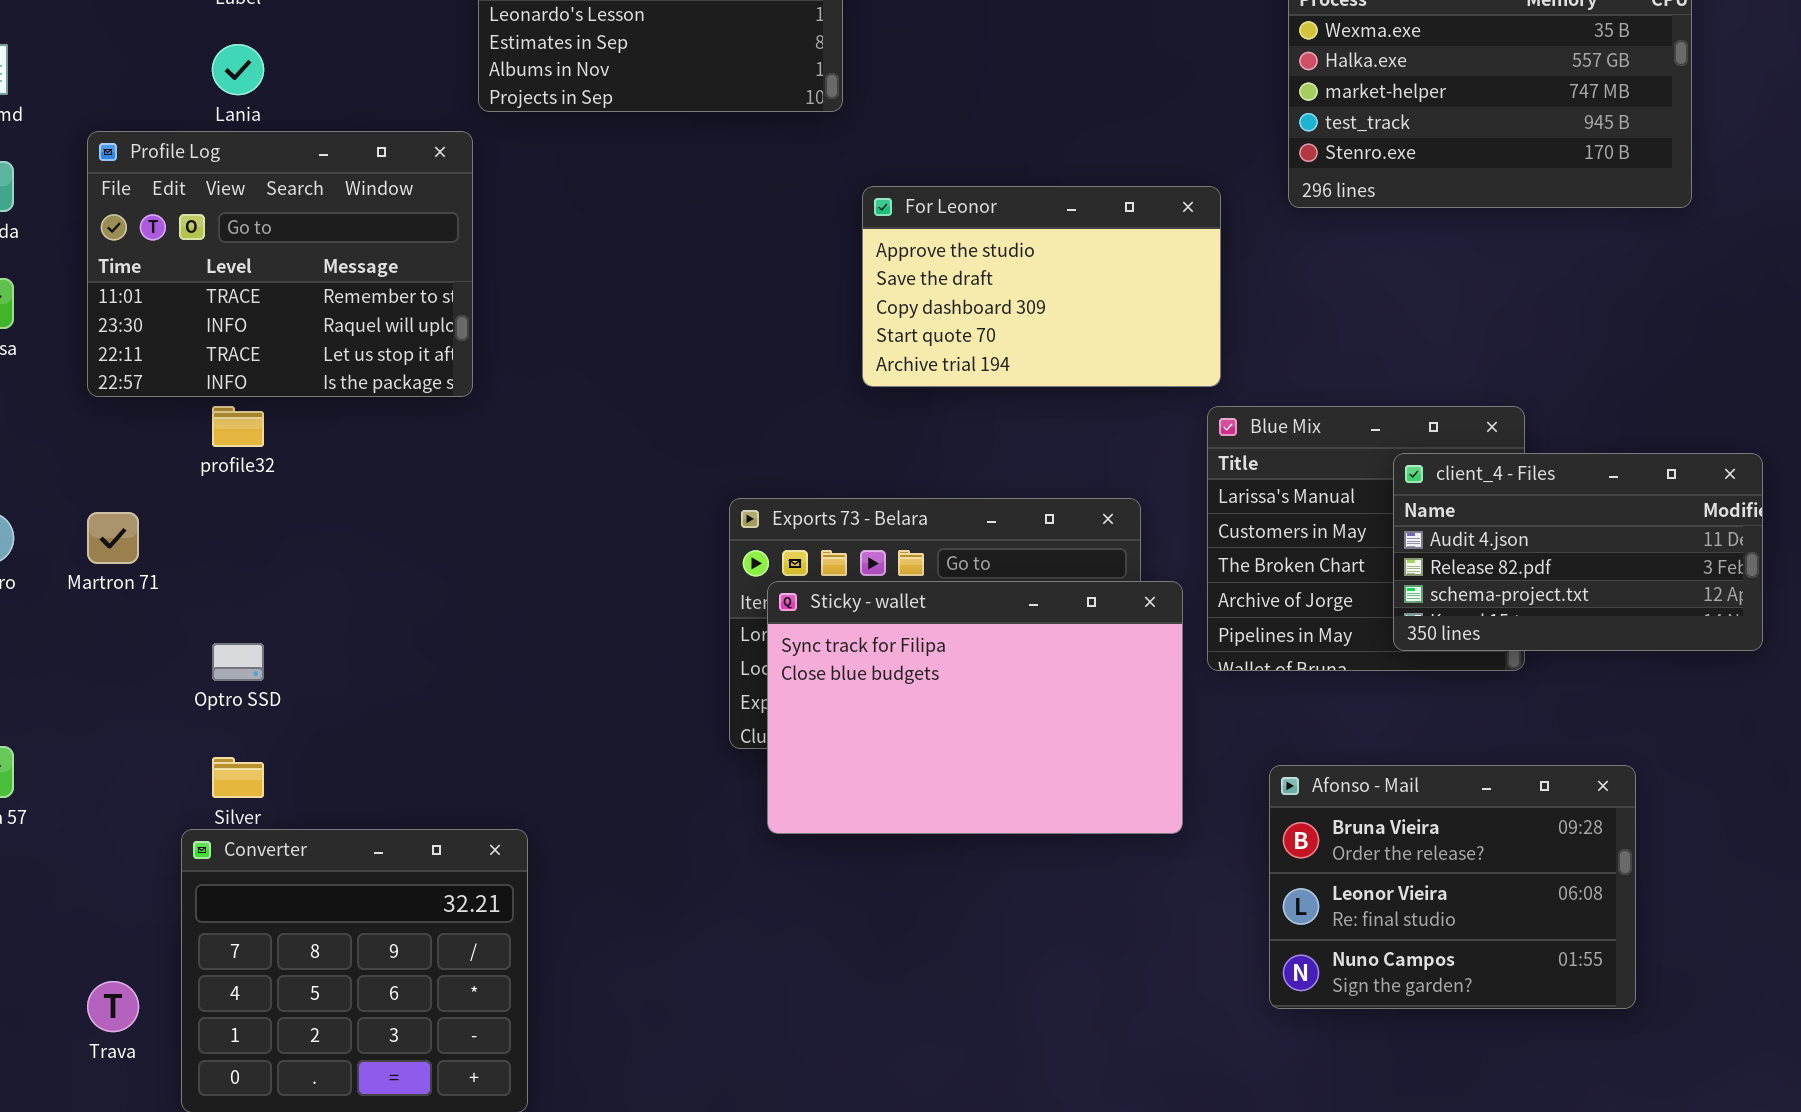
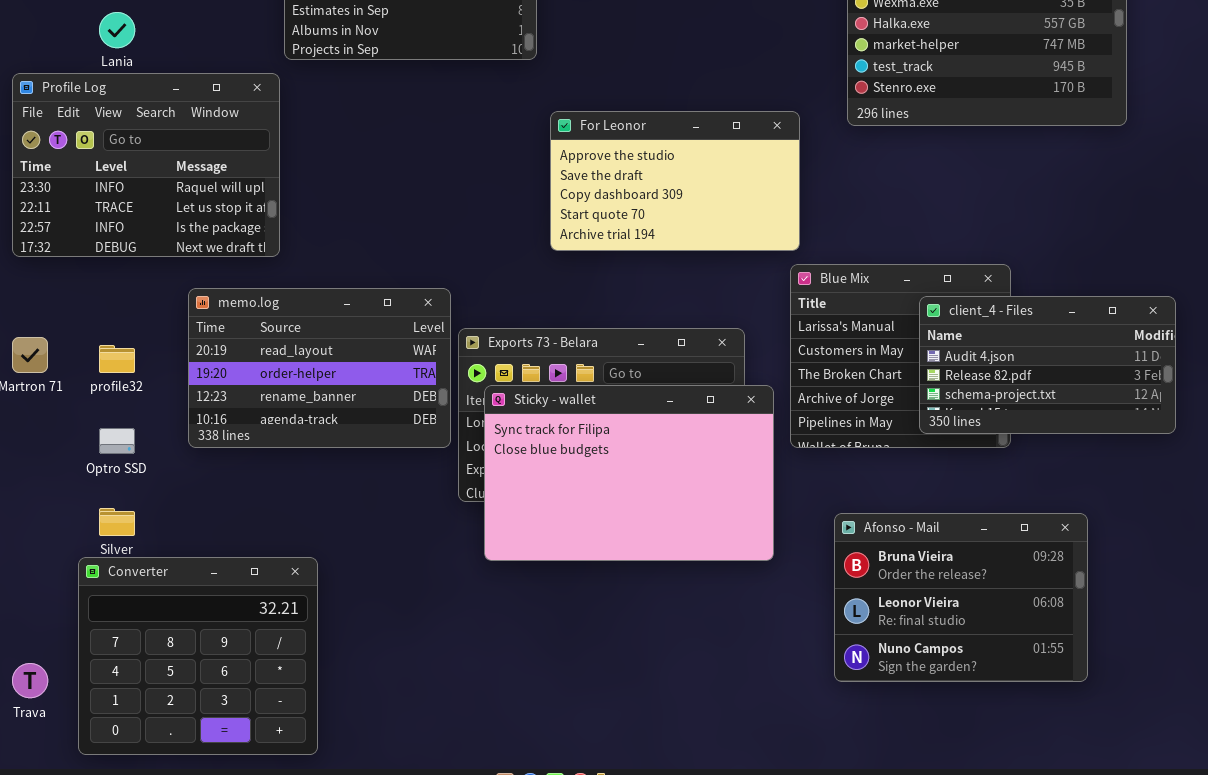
Profile Log: [87,131,473,397] -> [12,73,280,257], scrolled down 1 row
profile32: [212,406,264,447] -> [99,345,135,373], moved
memo.log: none -> [188,288,451,448], opened

